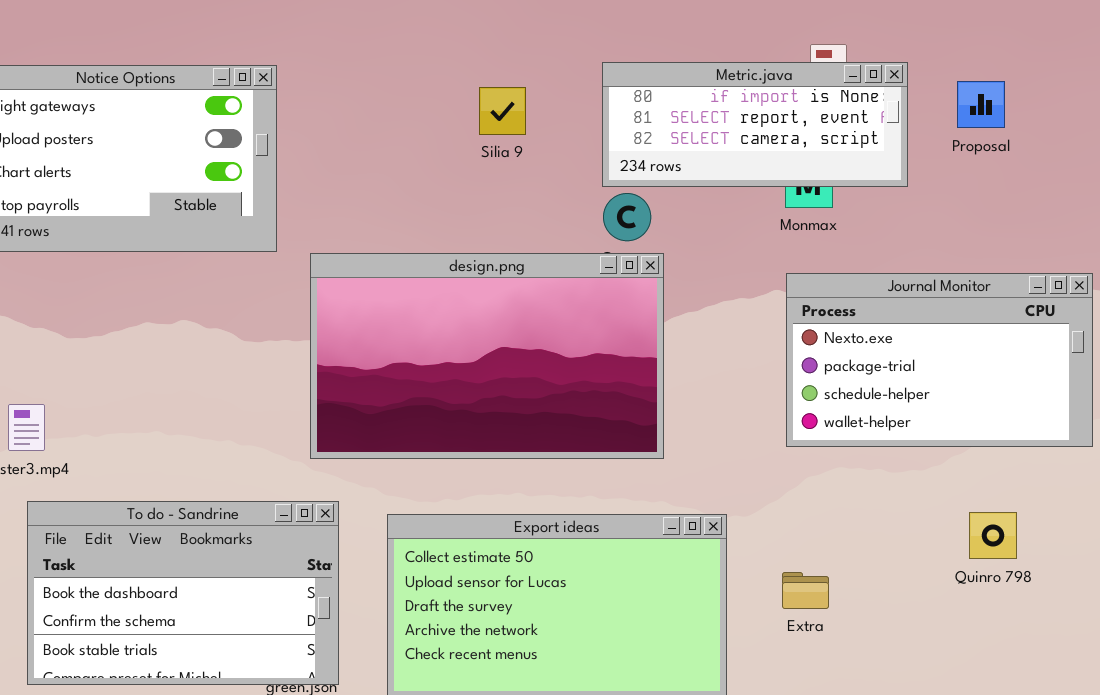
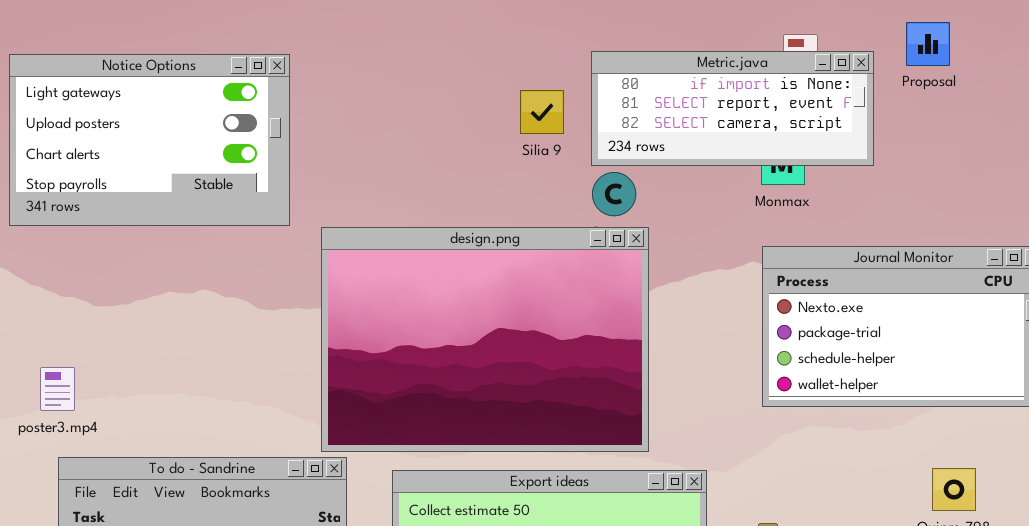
Proposal: [957,81,1005,128] -> [906,22,950,66], moved
Silia 9: [479,87,526,135] -> [520,90,564,134], moved
design.png: [310,253,664,459] -> [321,227,649,452], resized

